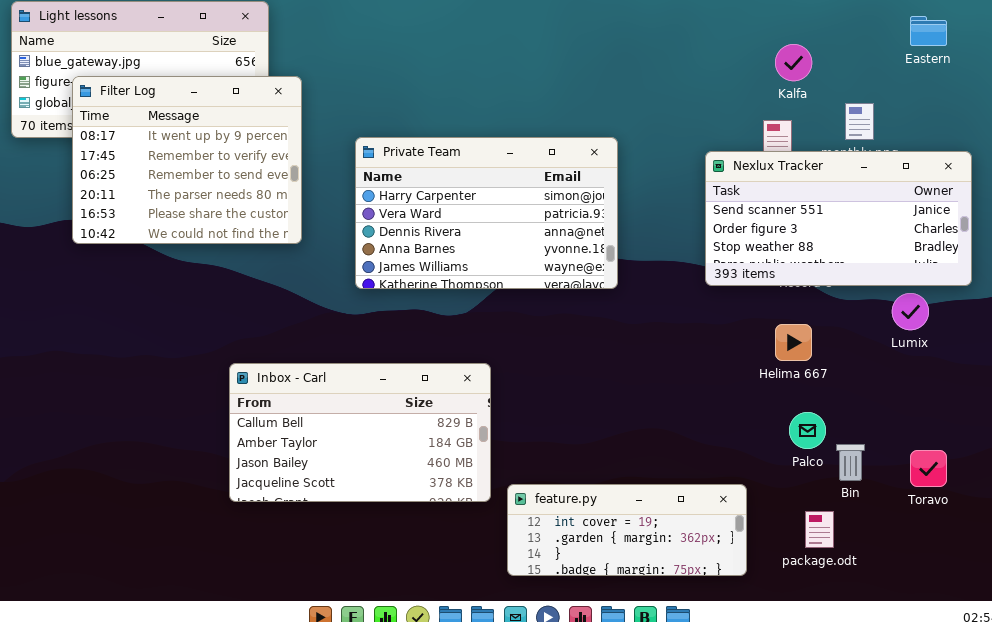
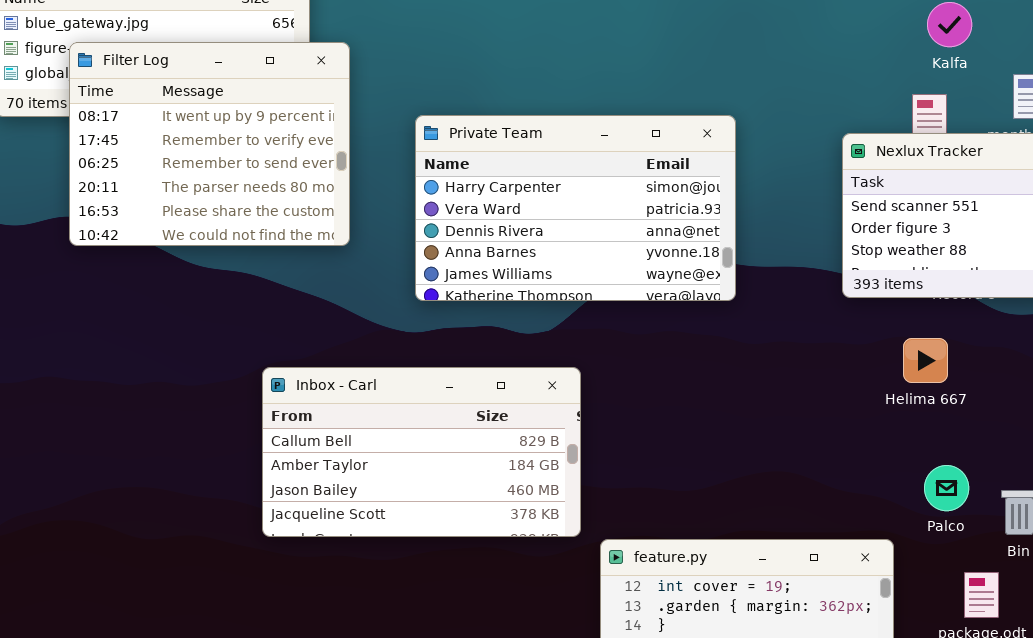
Helima 667: [775,324,812,361] -> [903,338,948,383], moved
Inbox - Carl: [229,363,491,502] -> [262,367,581,537], moved
Palco: [789,412,826,449] -> [924,465,969,511], moved

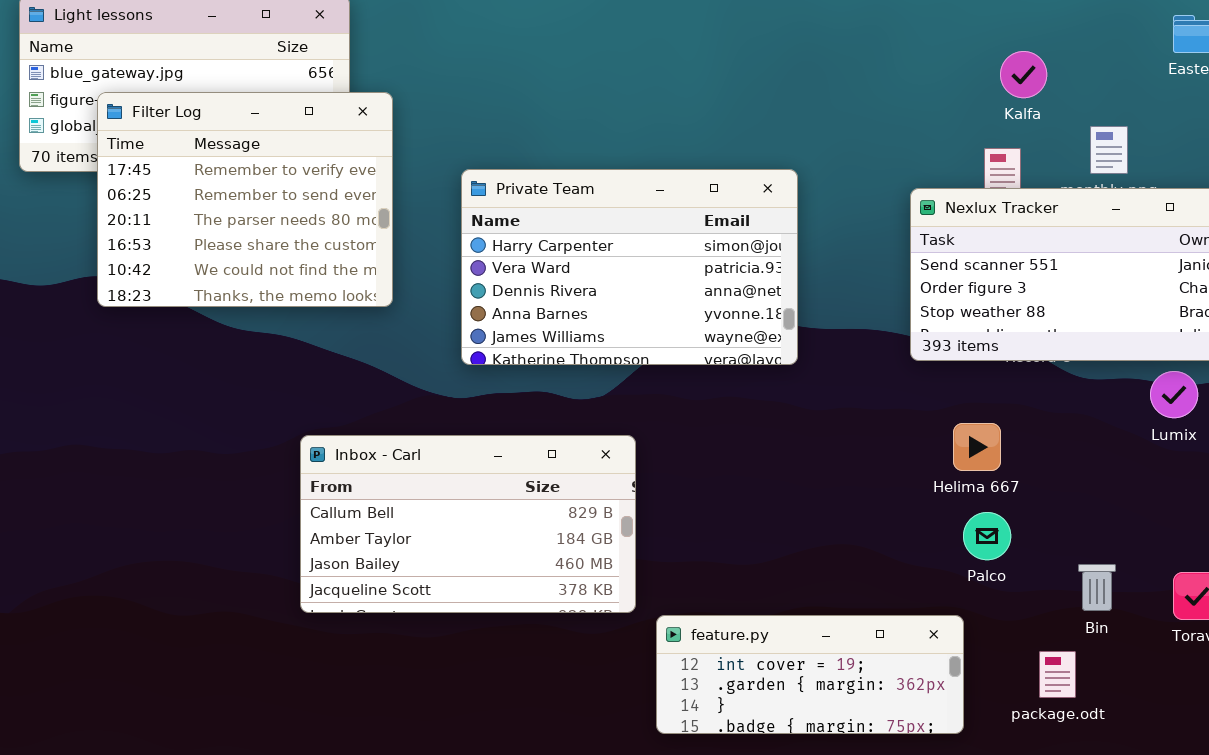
Filter Log: [69,42,350,246] -> [97,92,393,307], scrolled down 1 row
Helima 667: [903,338,948,383] -> [953,423,1001,471], moved
Palco: [924,465,969,511] -> [963,512,1011,560], moved

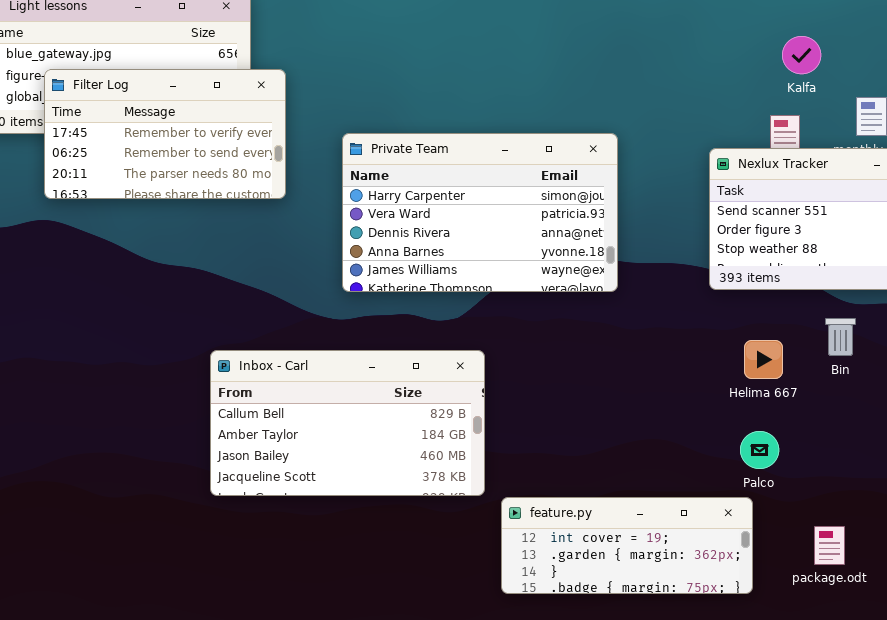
Filter Log: [97,92,393,307] -> [44,69,286,199], resized
Palco: [963,512,1011,560] -> [740,431,779,469], moved
Bin: [1078,564,1116,611] -> [825,318,856,356], moved

